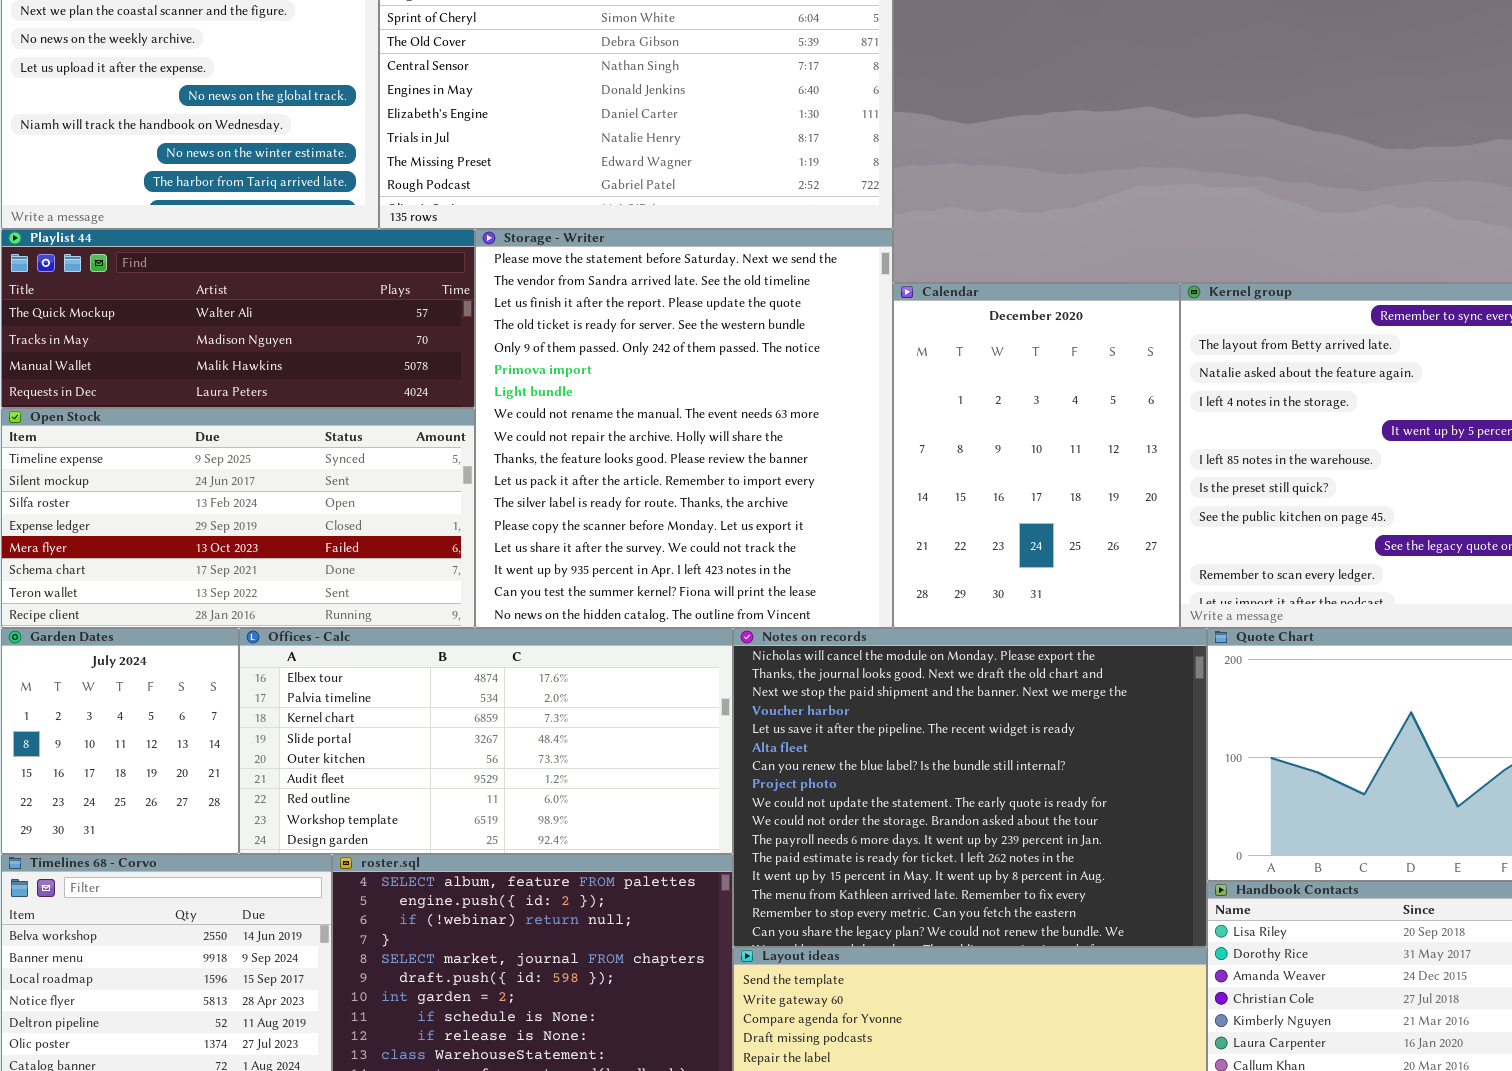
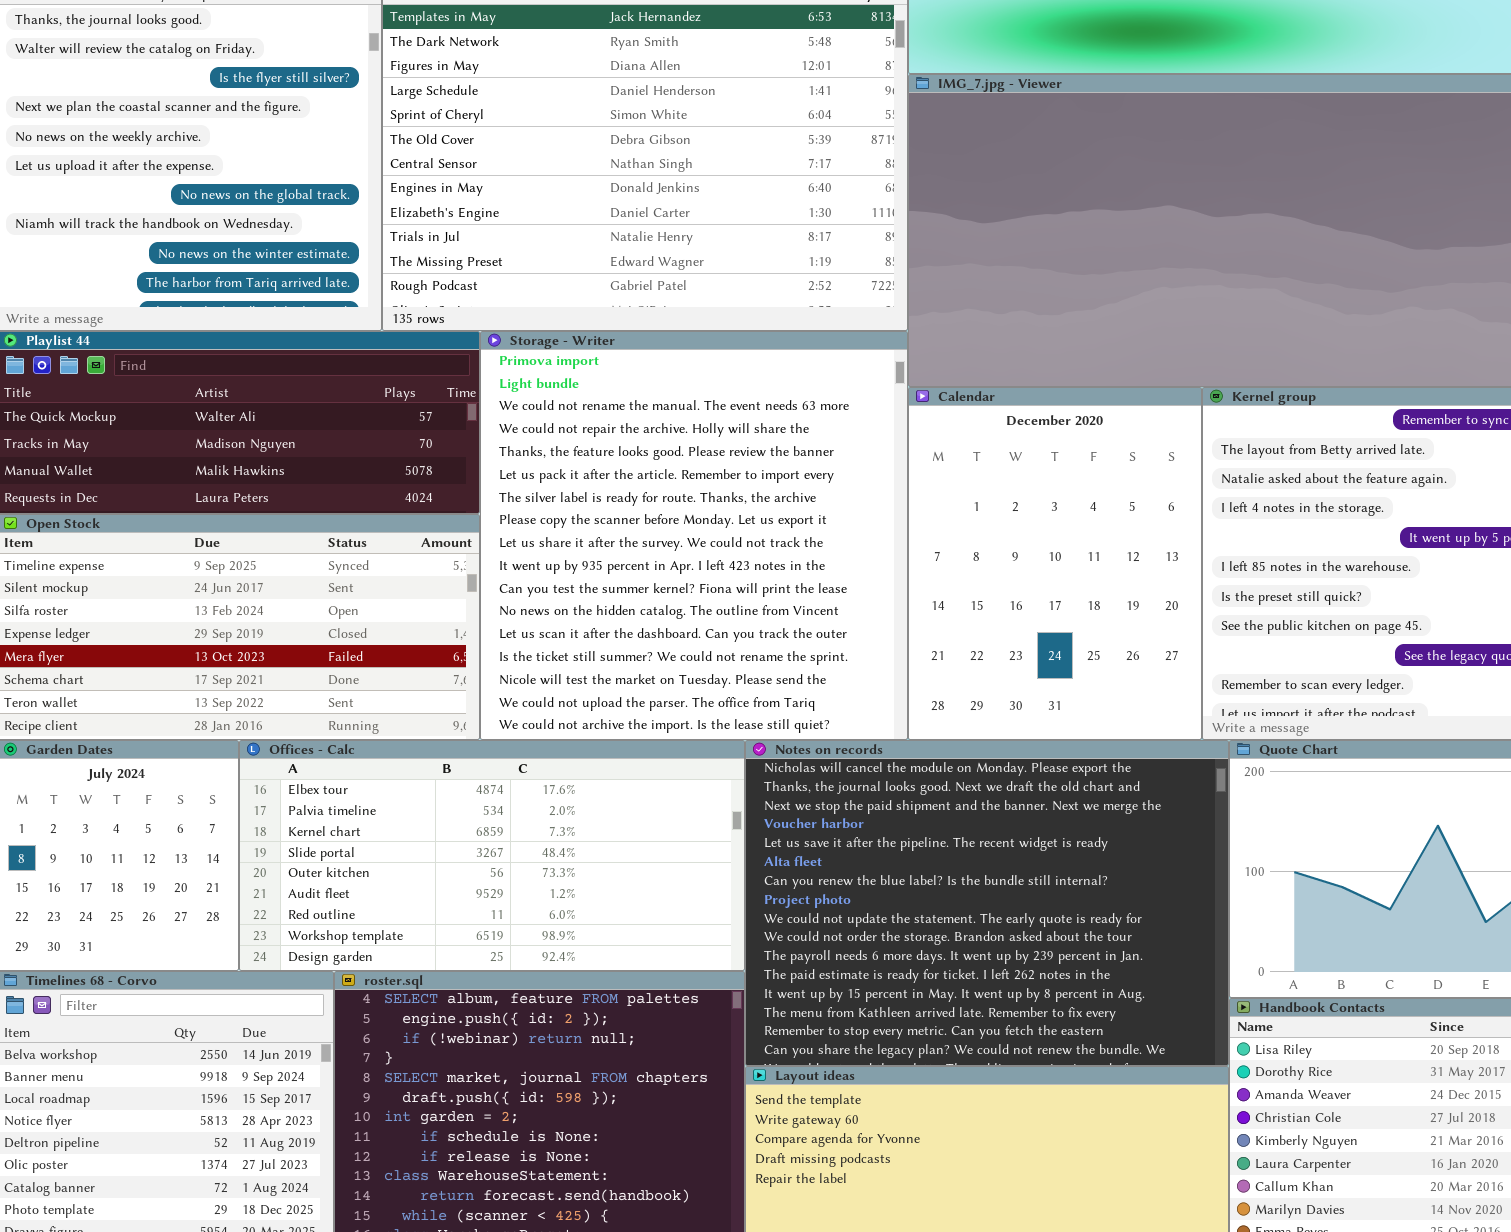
Storage - Writer: [475,229,893,628] -> [480,331,908,740], scrolled down 5 rows

